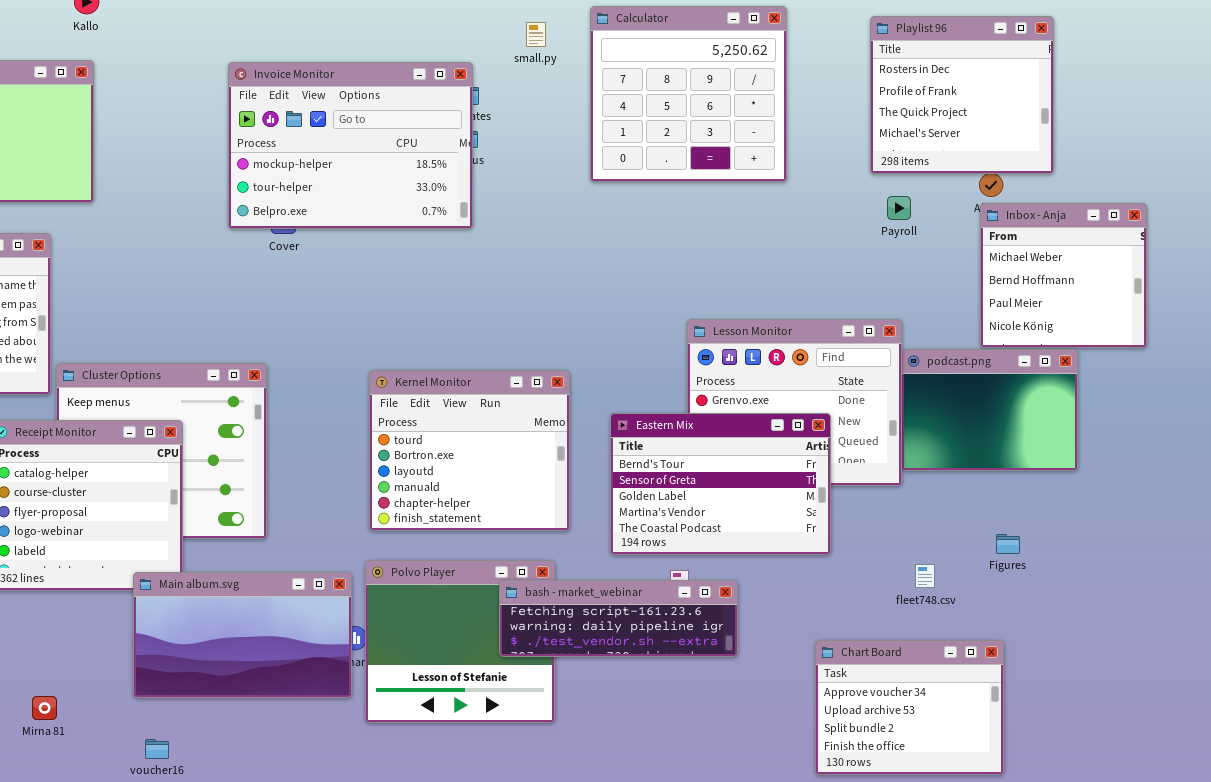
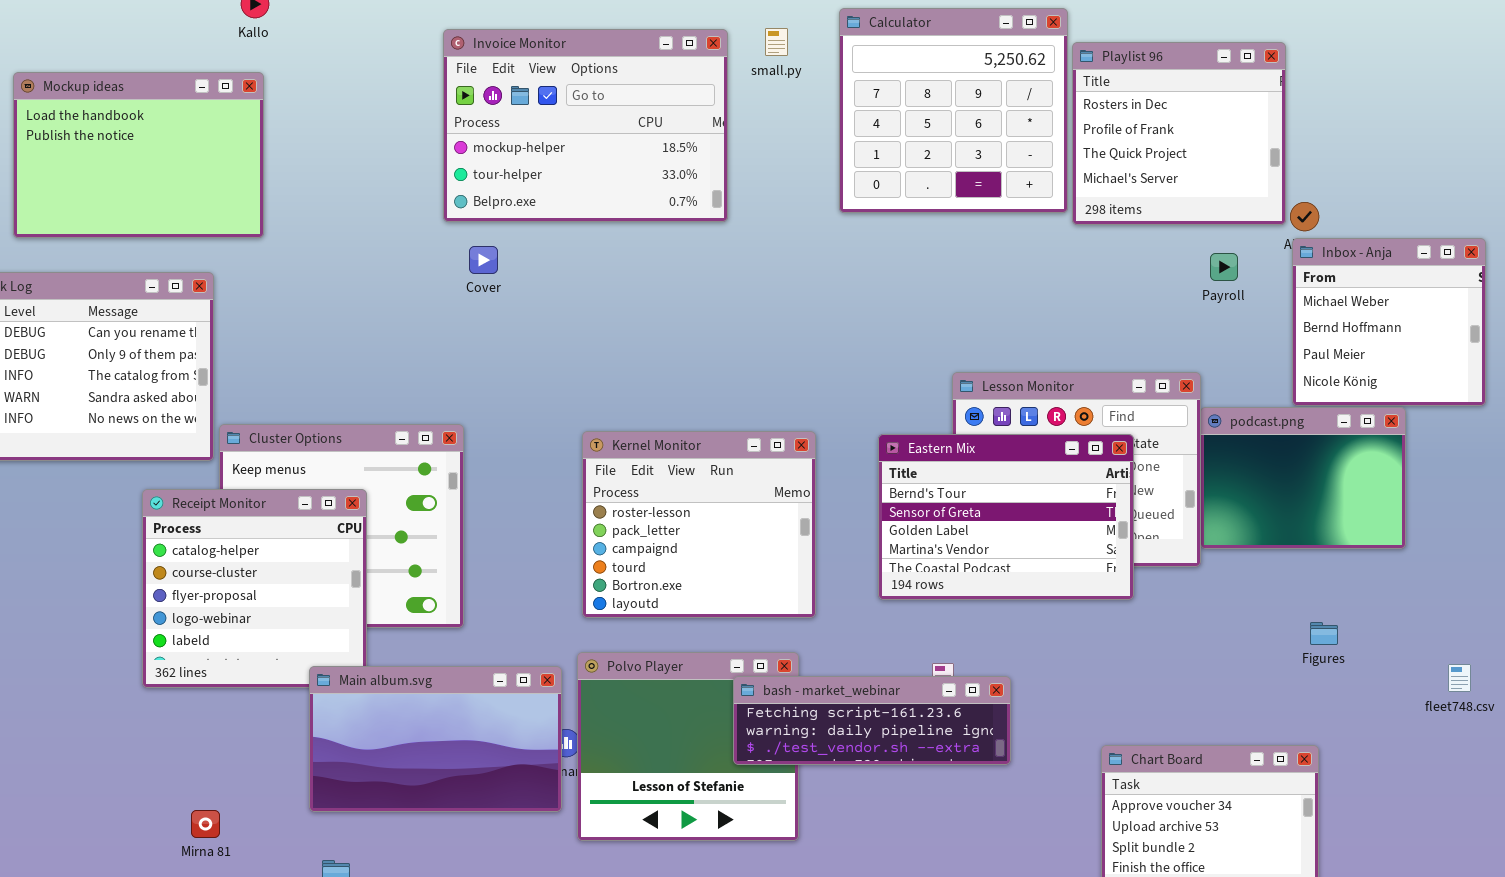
Playlist 96: [870,16,1054,174] -> [1072,42,1286,225], moved
Invoice Monitor: [228,62,473,229] -> [443,29,728,222], moved
Payroll: [887,196,911,220] -> [1210,253,1238,281], moved
Kernel Monitor: [369,370,570,531] -> [582,431,816,618], scrolled up 3 rows
Eastern Mix: [610,413,831,555] -> [878,434,1134,600], moved
fleet748.csv: [915,564,935,588] -> [1448,664,1471,692], moved

